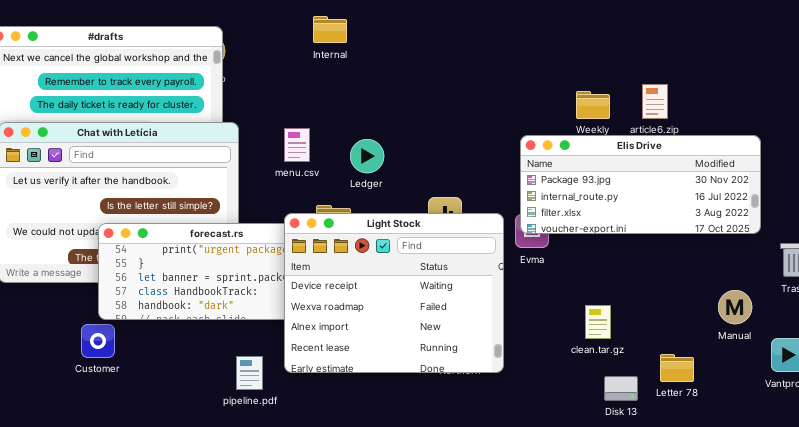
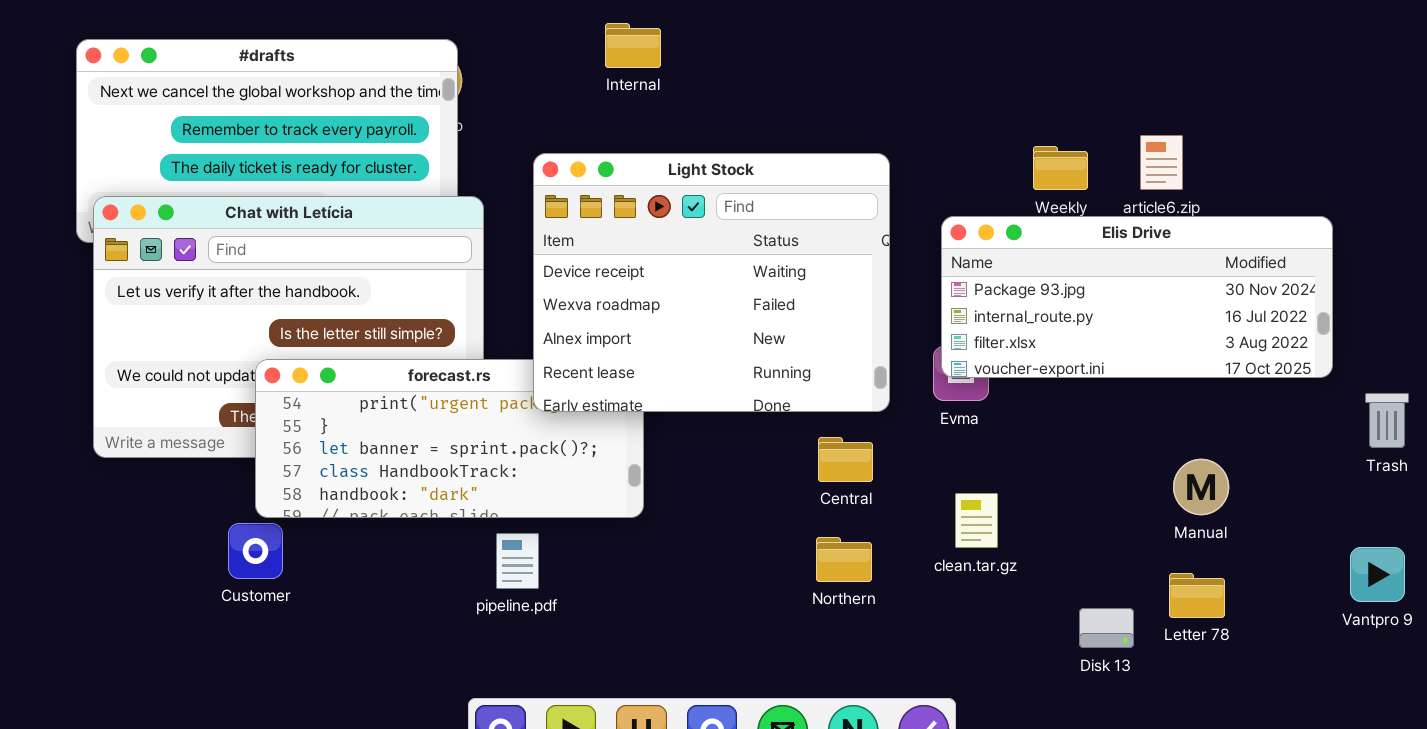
Light Stock: [284,213,504,373] -> [533,153,890,412], moved
Manual: [718,290,752,324] -> [1173,459,1229,515], moved
clean.tar.gz: [585,305,611,339] -> [955,493,998,548], moved
pipeline.pdf: [236,356,263,390] -> [496,533,539,589], moved

